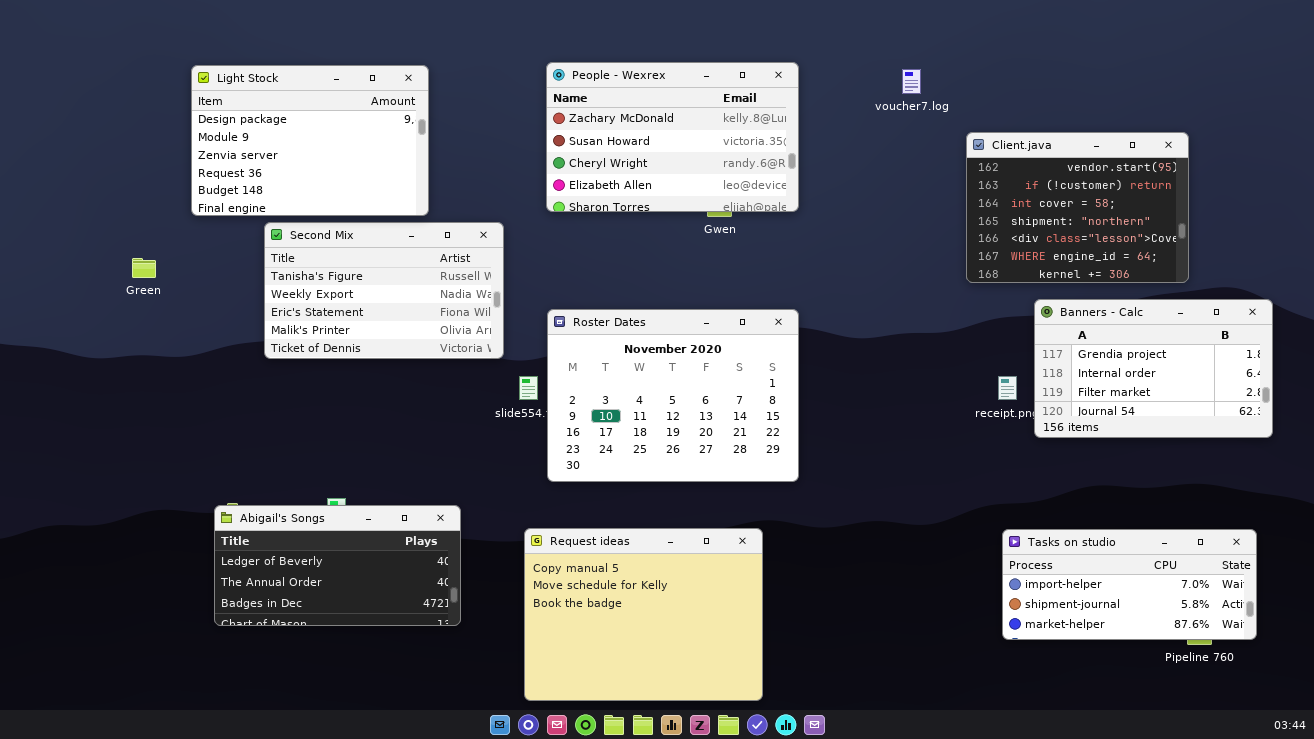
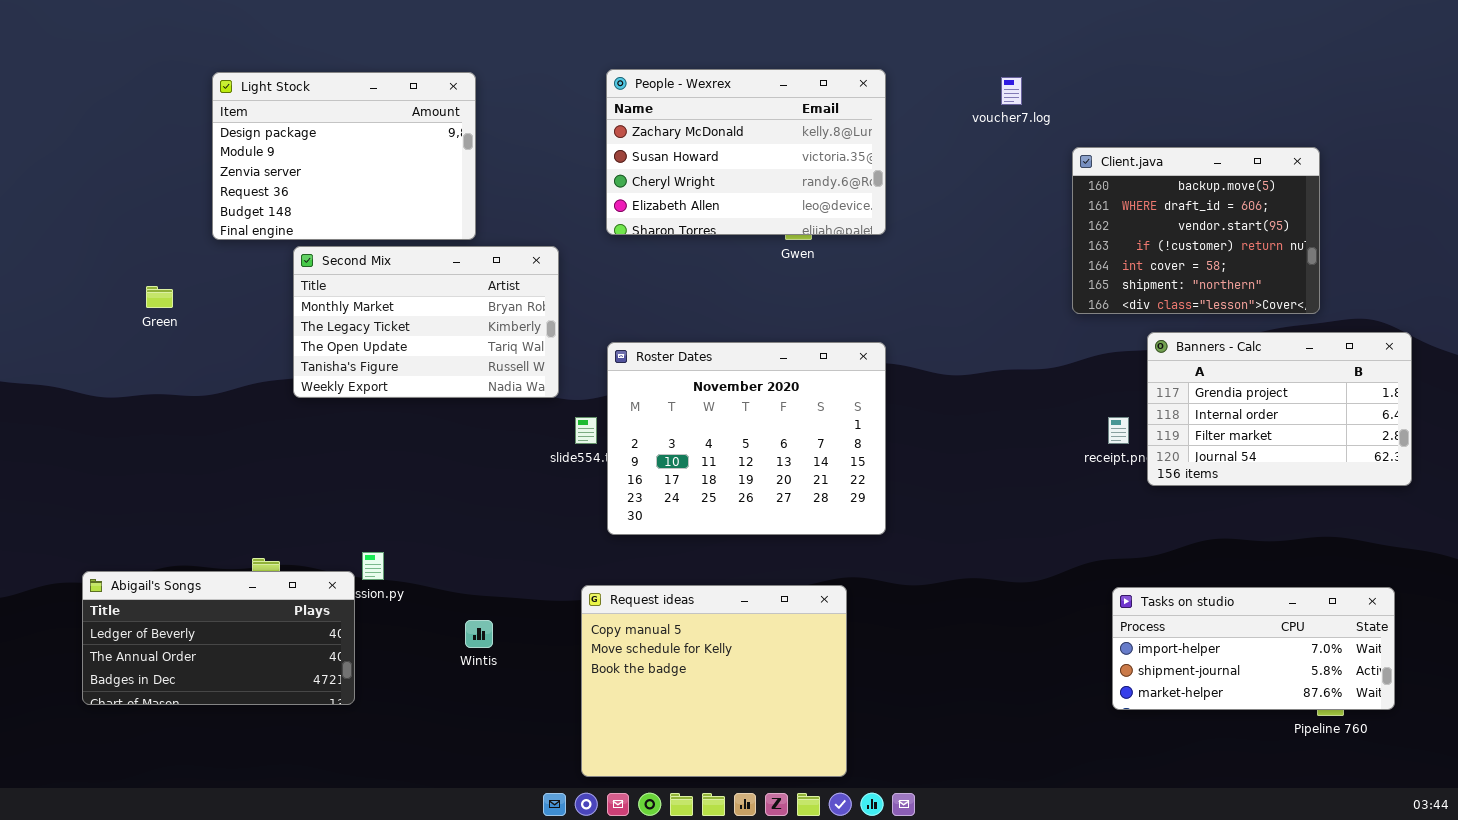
Client.java: [966,132,1189,283] -> [1072,147,1320,314], scrolled up 2 rows
Second Mix: [264,222,504,359] -> [293,246,559,398], scrolled up 3 rows
Abigail's Songs: [214,505,461,626] -> [82,571,355,705], moved

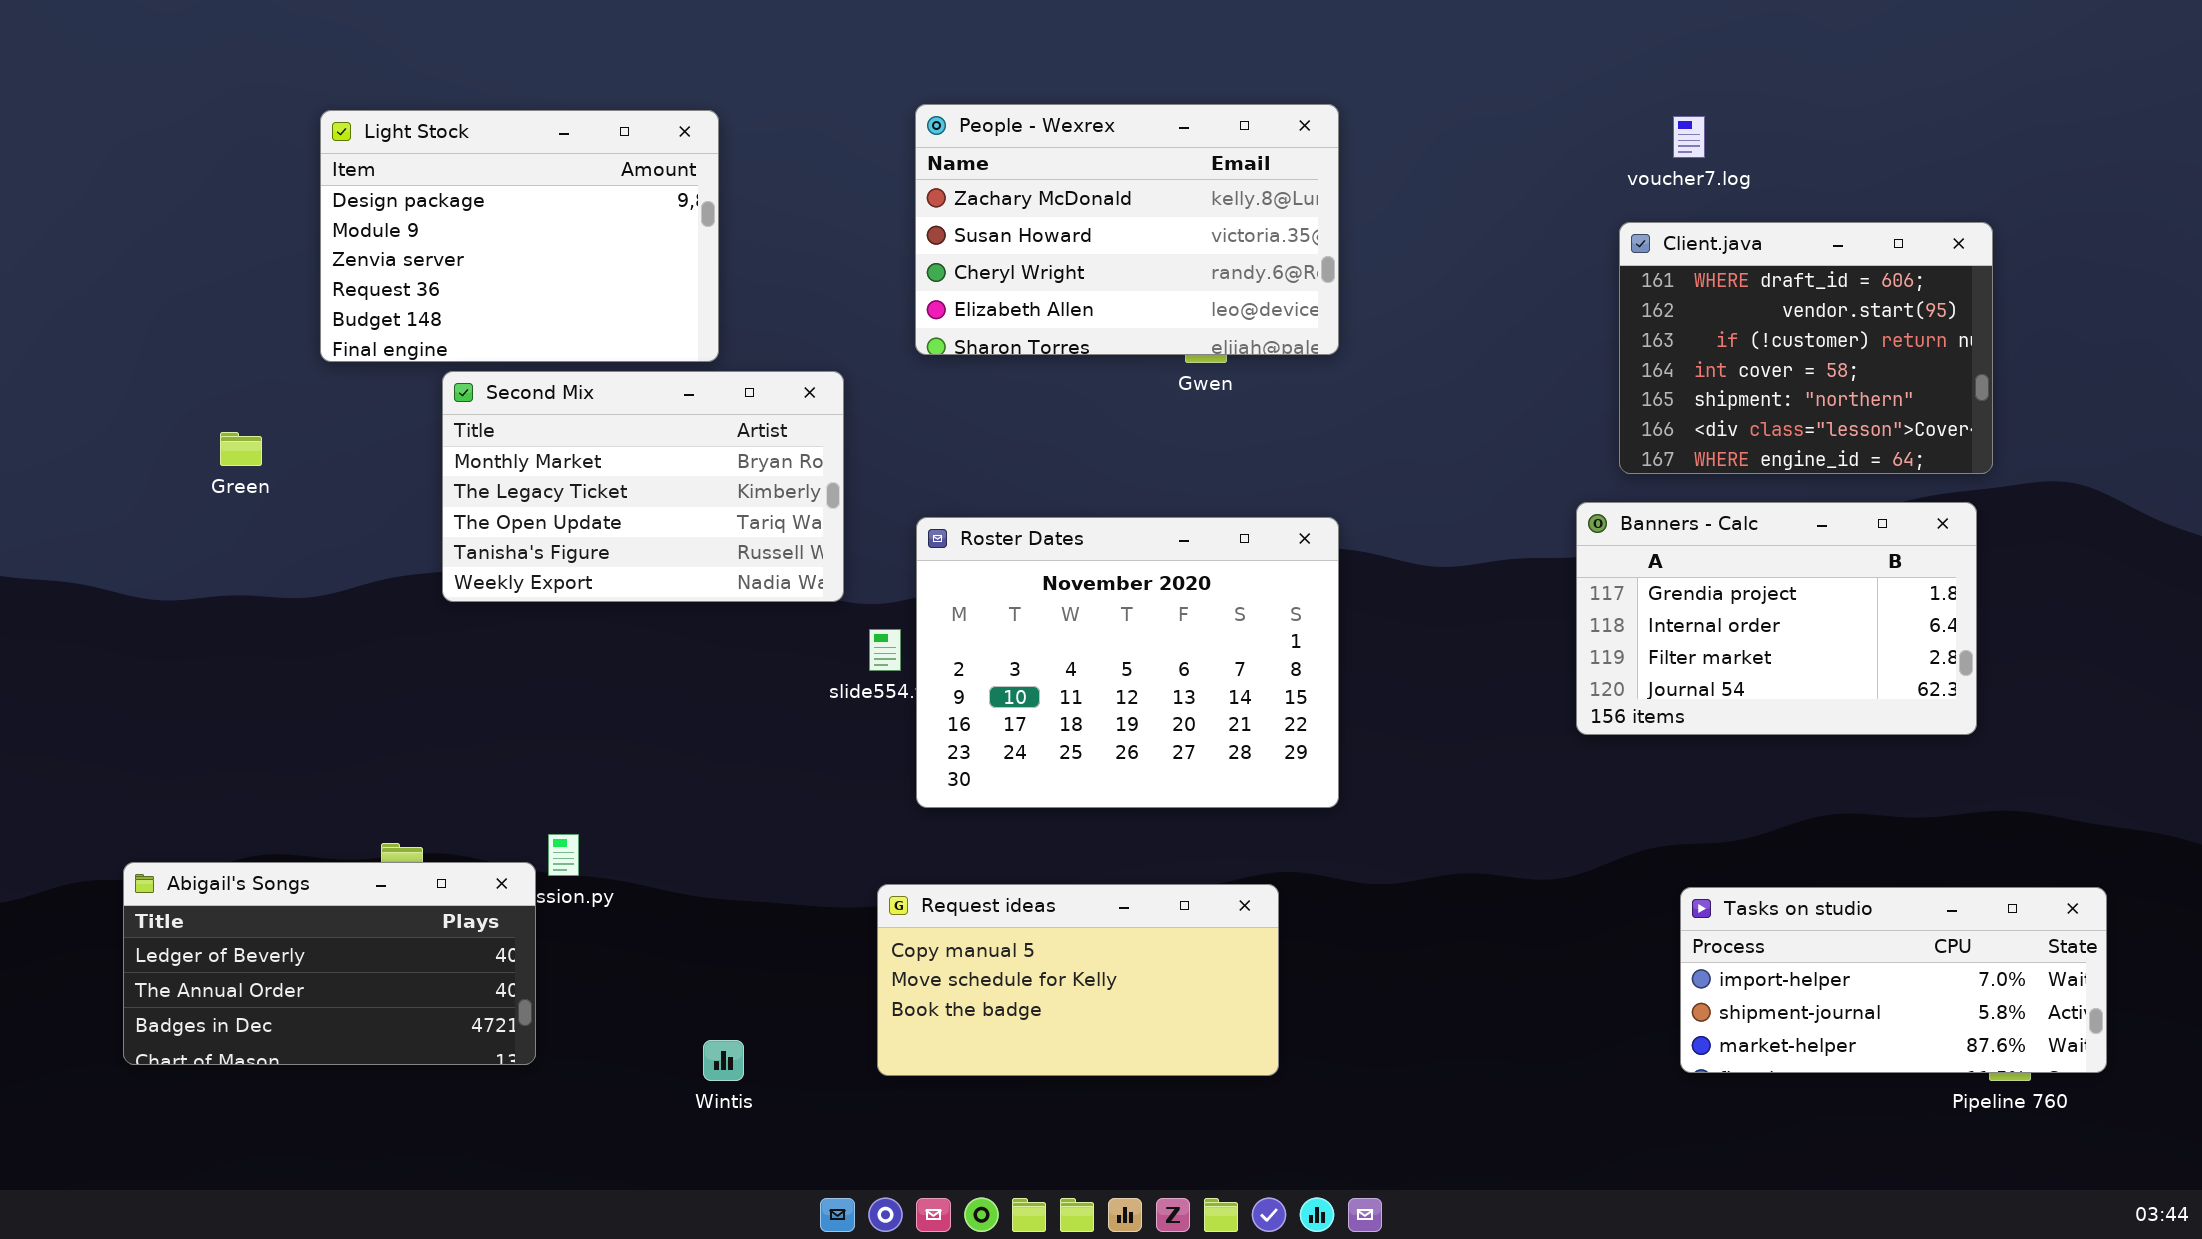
voucher7.log: [1001,77,1022,105] -> [1673,116,1705,158], moved
Client.java: [1072,147,1320,314] -> [1619,222,1993,474], scrolled down 1 row
Banners - Calc: [1147,332,1412,486] -> [1576,502,1977,735], moved
Request ideas: [581,585,847,777] -> [877,884,1279,1076], resized
Wintis: [465,620,493,648] -> [703,1040,744,1081], moved

